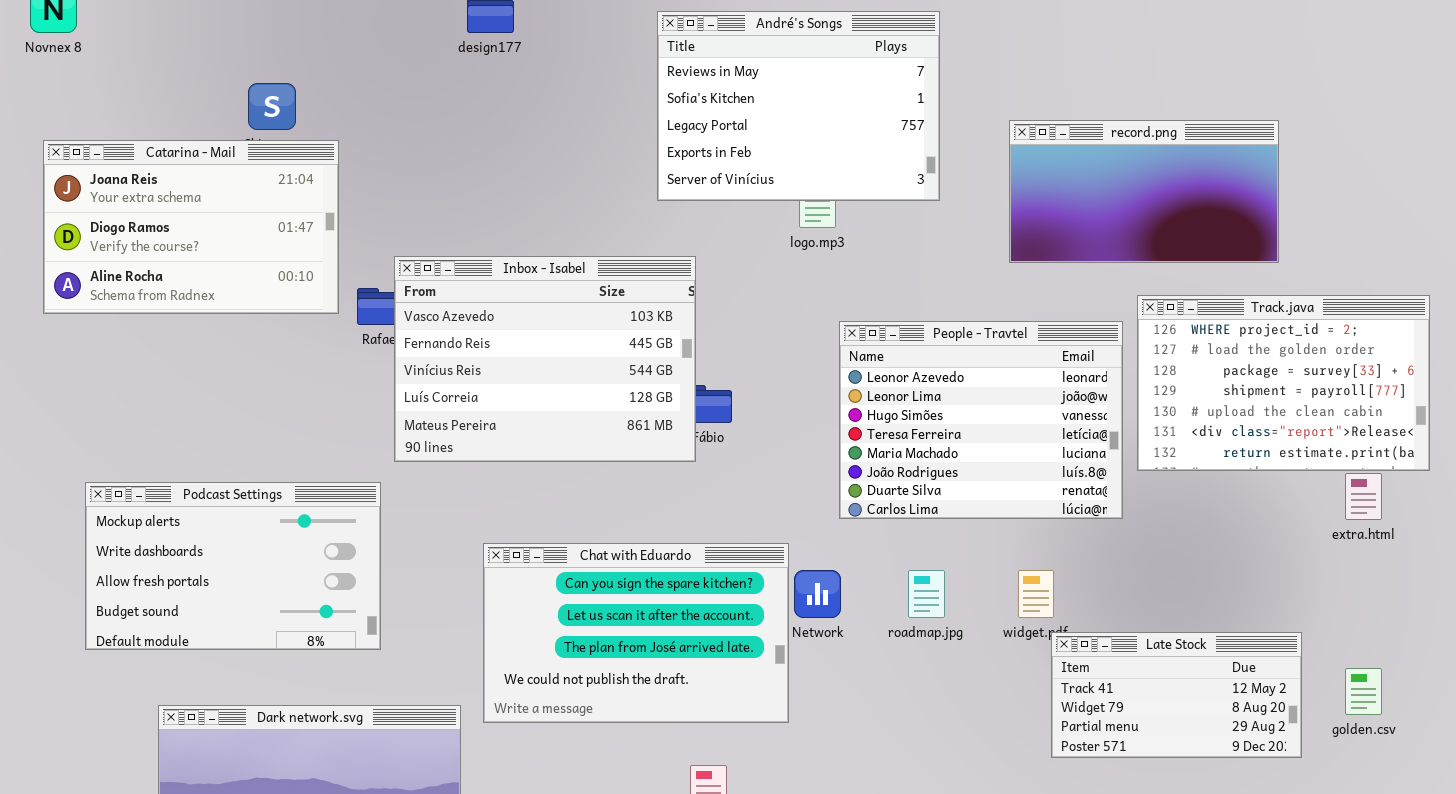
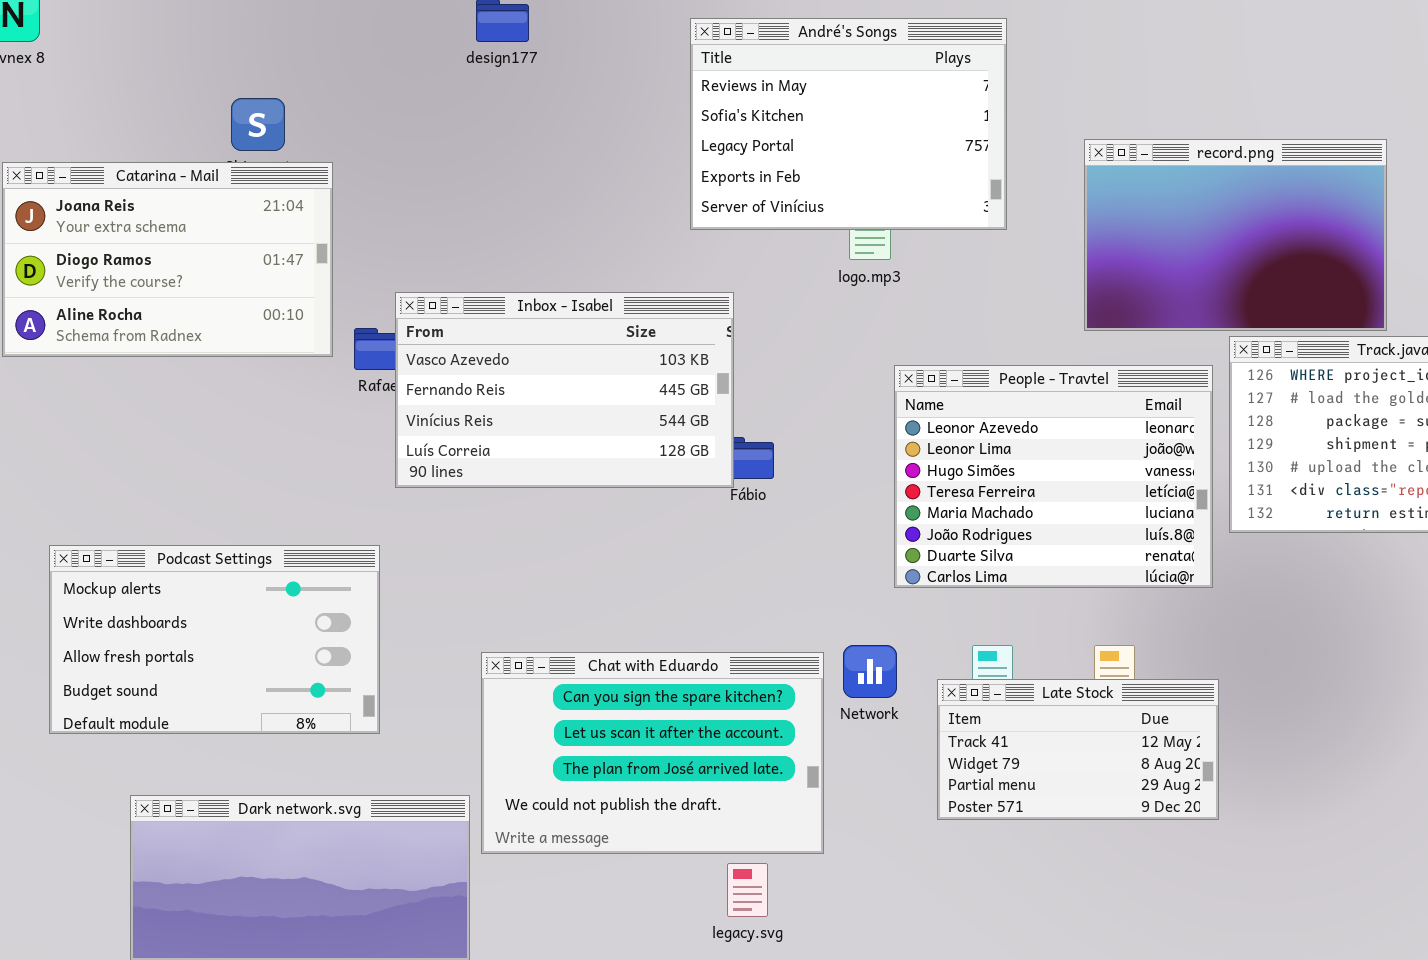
record.png: [1009,120,1279,263] -> [1084,139,1387,331], resized
Inbox - Isabel: [394,256,696,462] -> [395,292,734,488], resized
Chat with Eduardo: [483,543,789,723] -> [481,652,824,854], moved
Late Stock: [1051,632,1302,758] -> [937,679,1219,820], moved

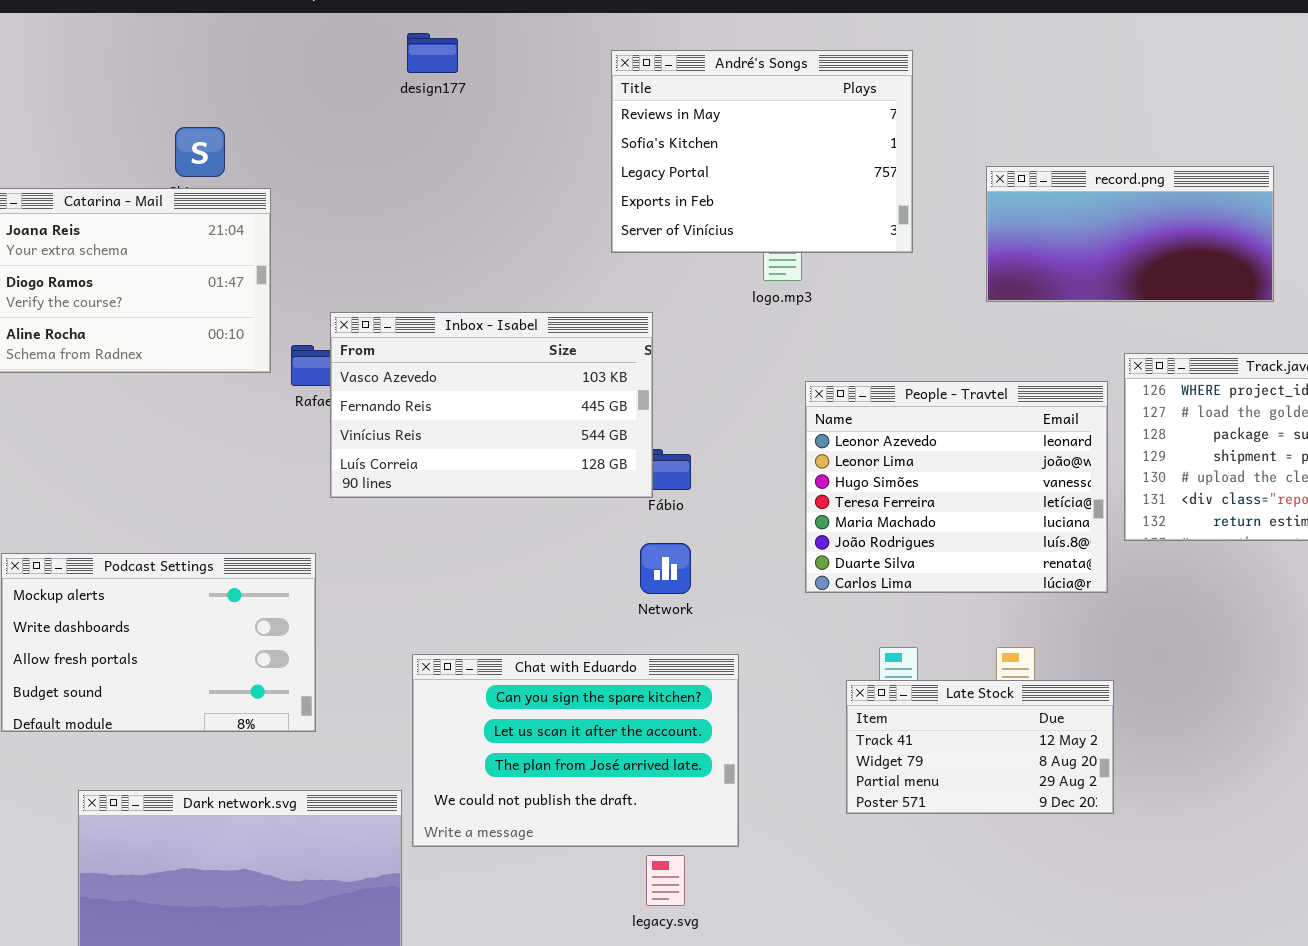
record.png: [1084,139,1387,331] -> [986,166,1274,302], resized
Network: [843,645,897,698] -> [640,543,691,594], moved

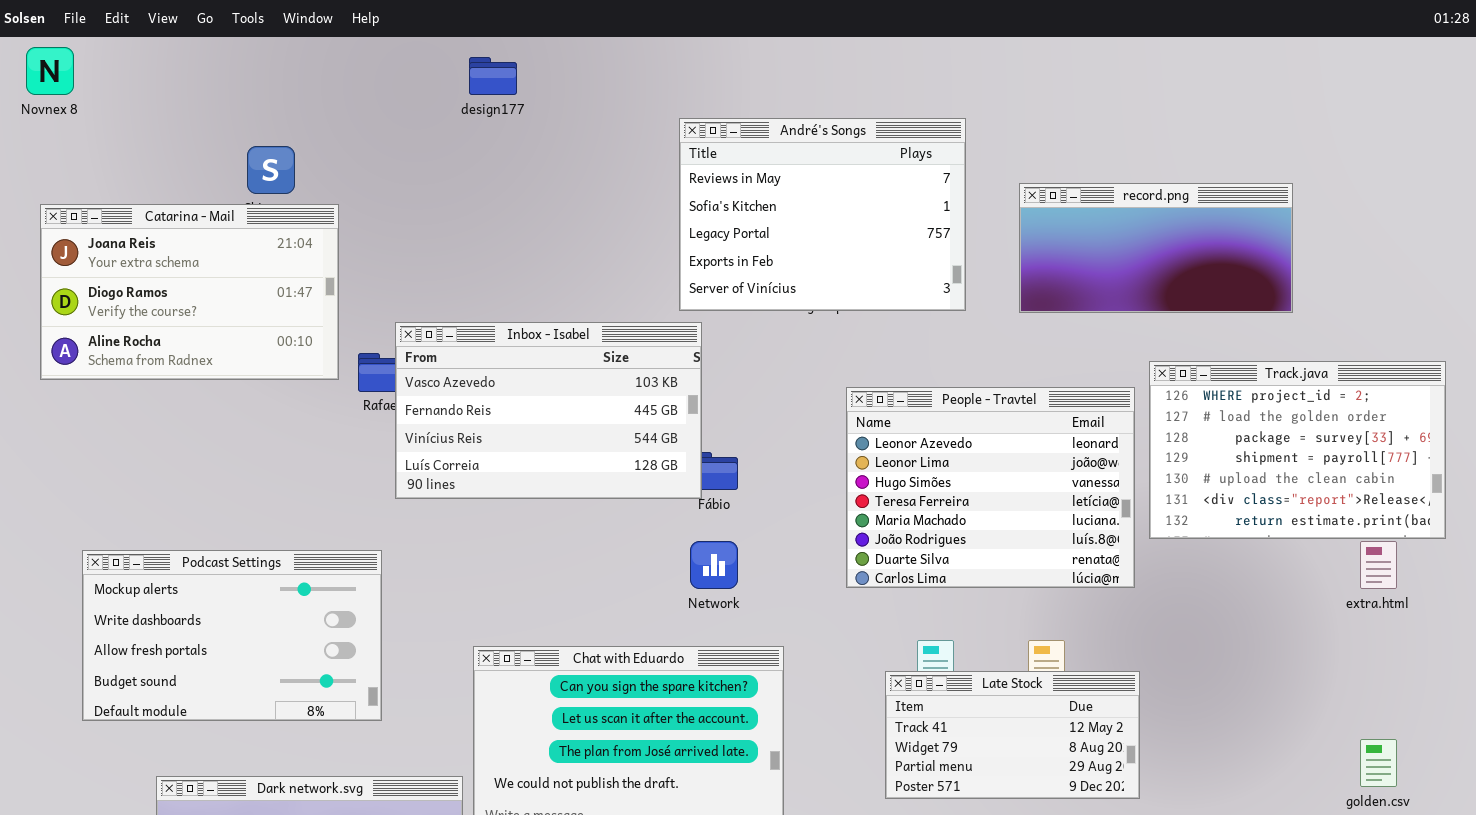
André's Songs: [611,50,913,253] -> [679,118,966,311], moved

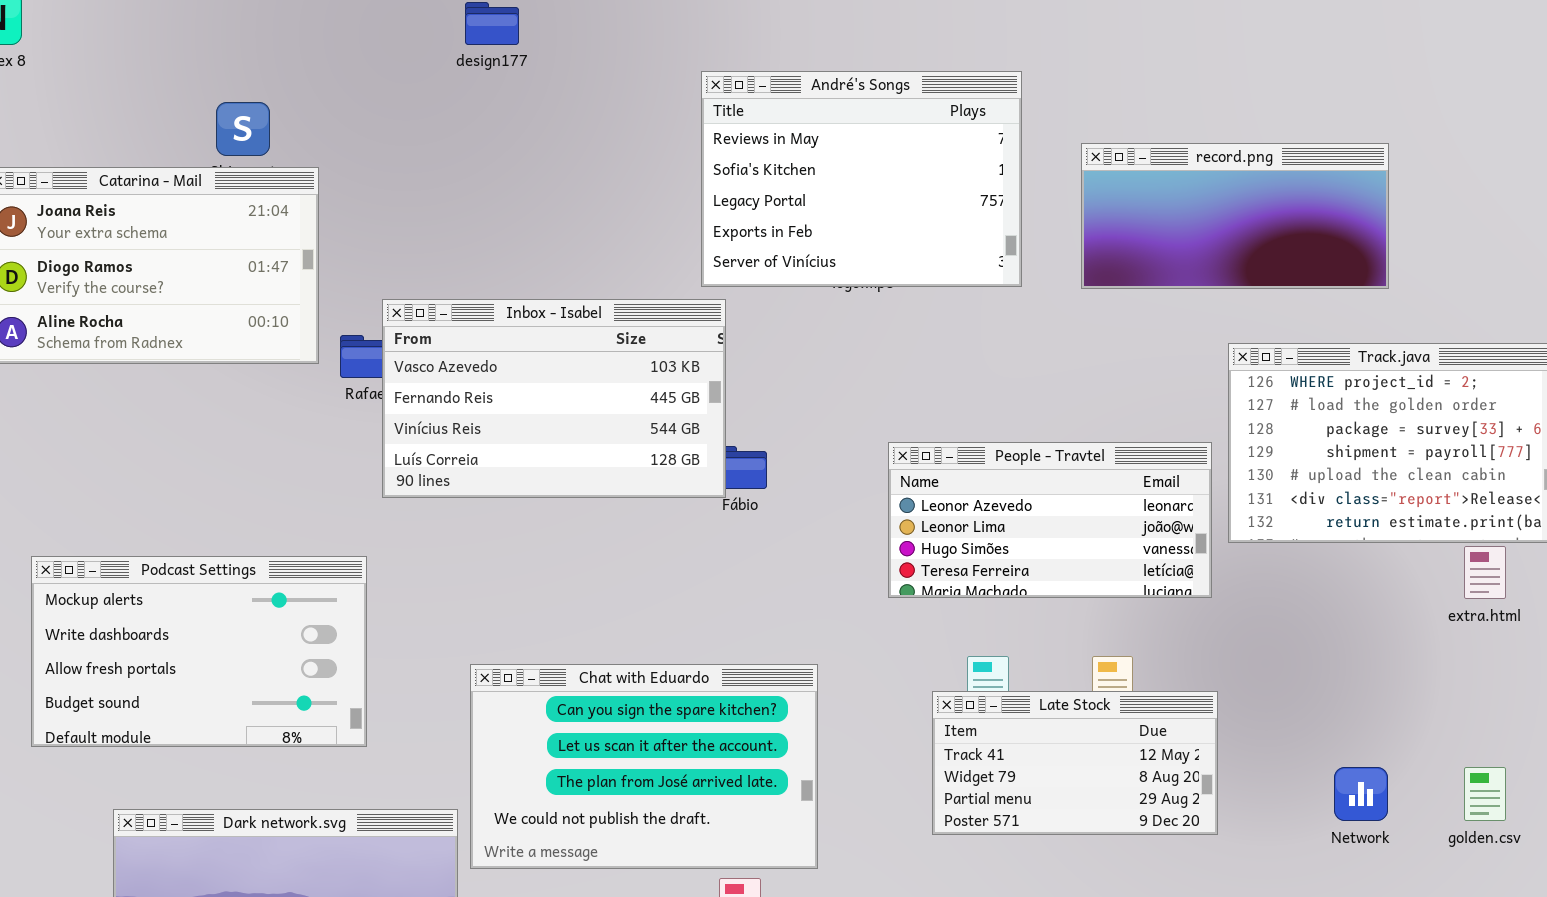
People - Travtel: [846,387,1135,588] -> [888,442,1212,598], resized
Network: [690,541,738,589] -> [1334,767,1388,821], moved

